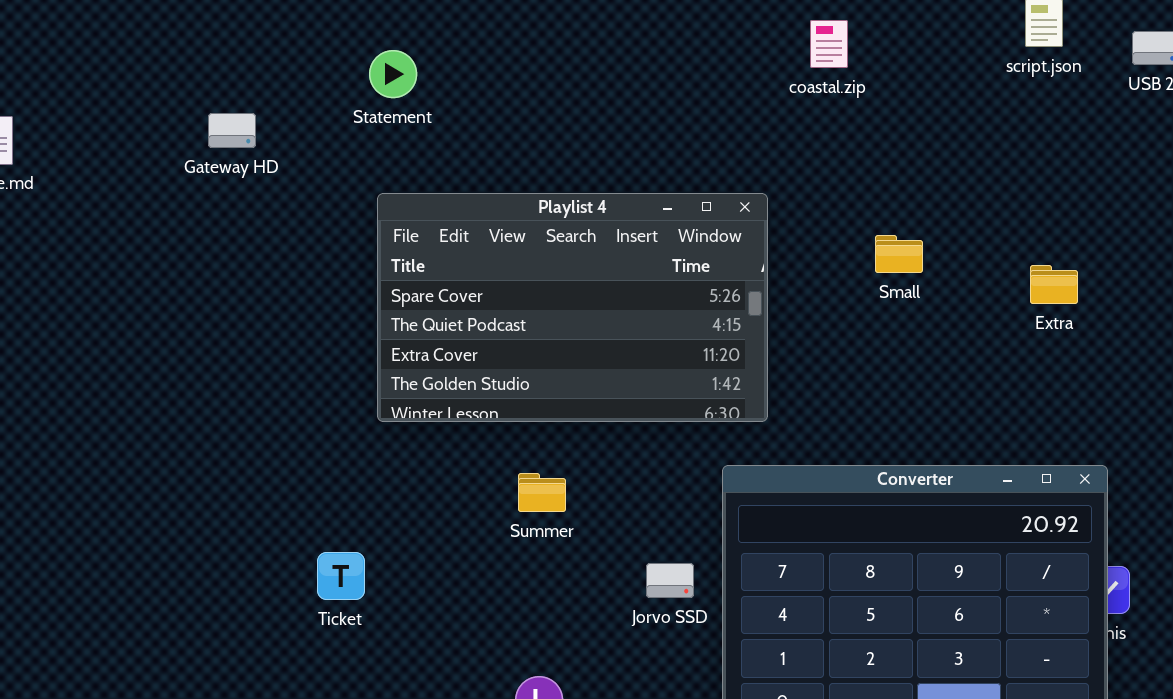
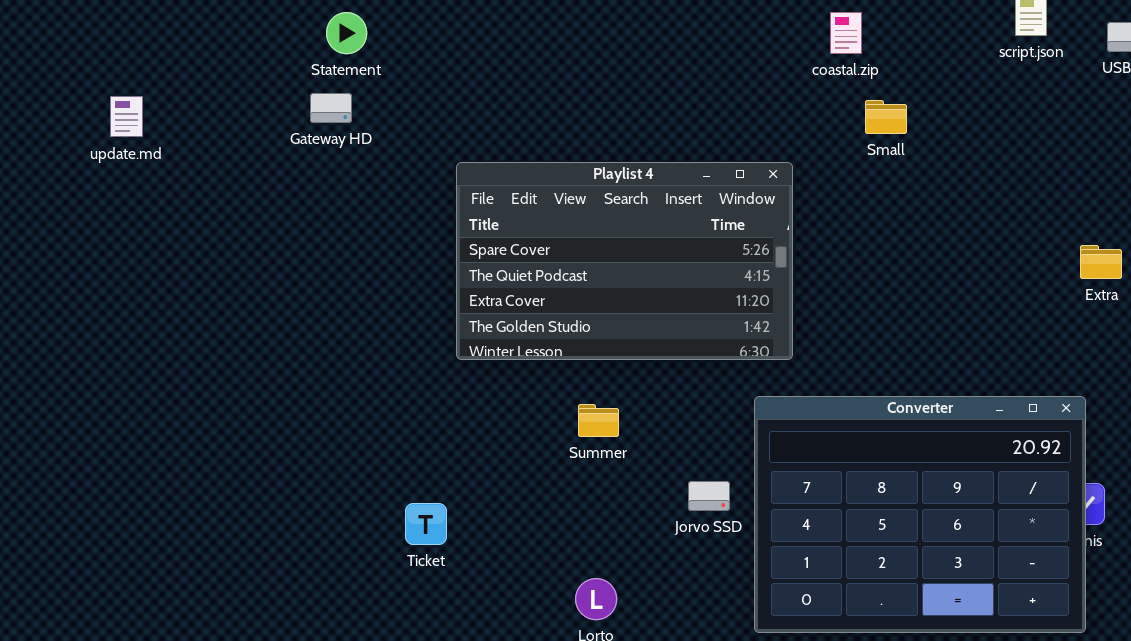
Statement: [369,50,417,98] -> [326,12,367,54], moved
Small: [875,235,923,273] -> [865,100,907,134], moved
Extra: [1030,265,1078,304] -> [1080,245,1122,279], moved
Ticket: [317,552,365,600] -> [405,503,447,545], moved

